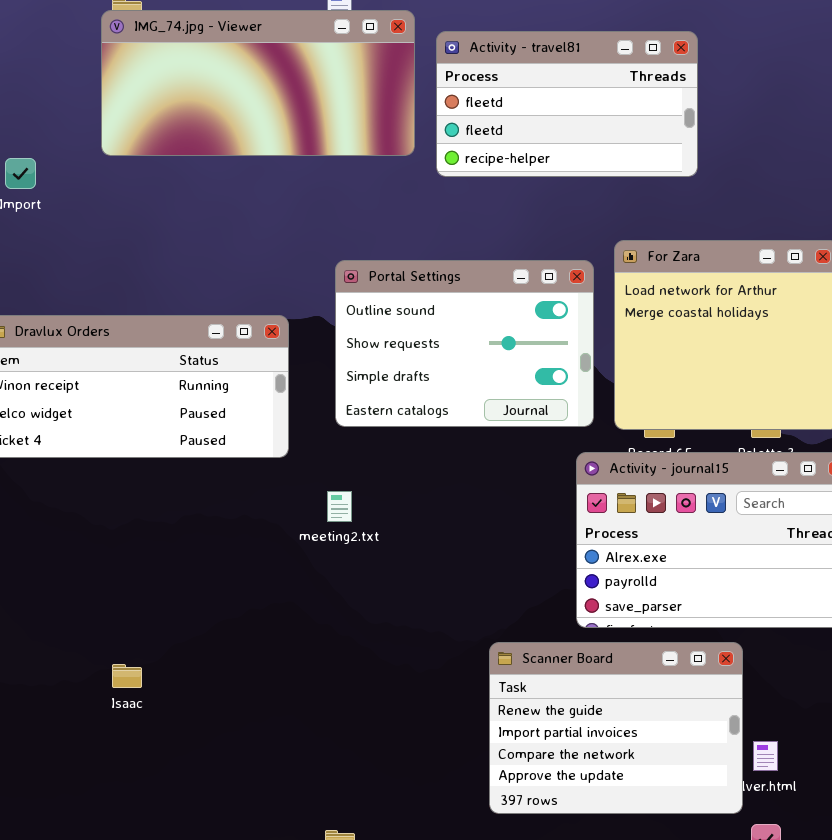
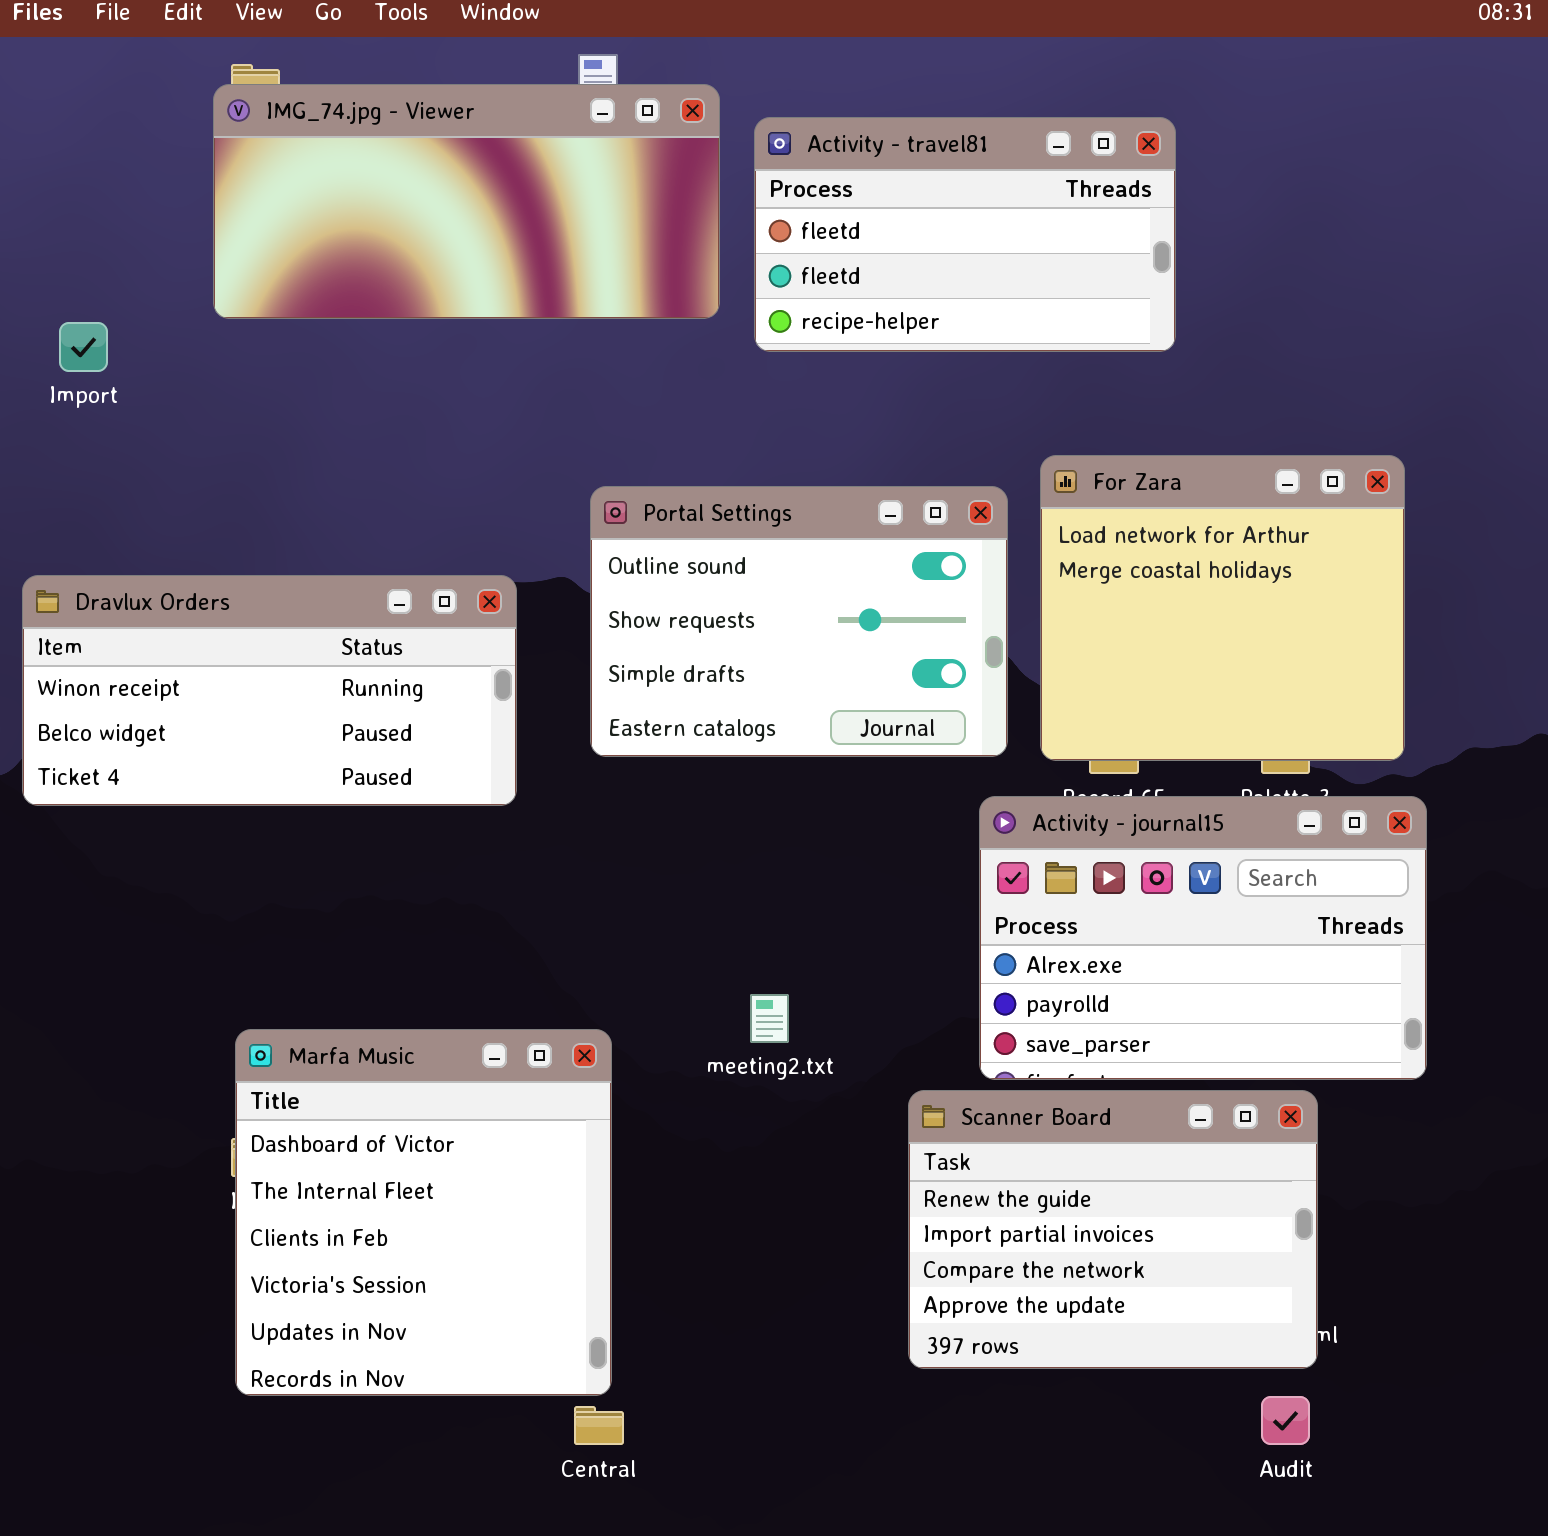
meeting2.txt: [327,491,352,522] -> [750,994,789,1043], moved
Marfa Music: none -> [235,1029,612,1396], opened
Scanner Board: [489,642,743,814] -> [908,1090,1318,1369], moved

